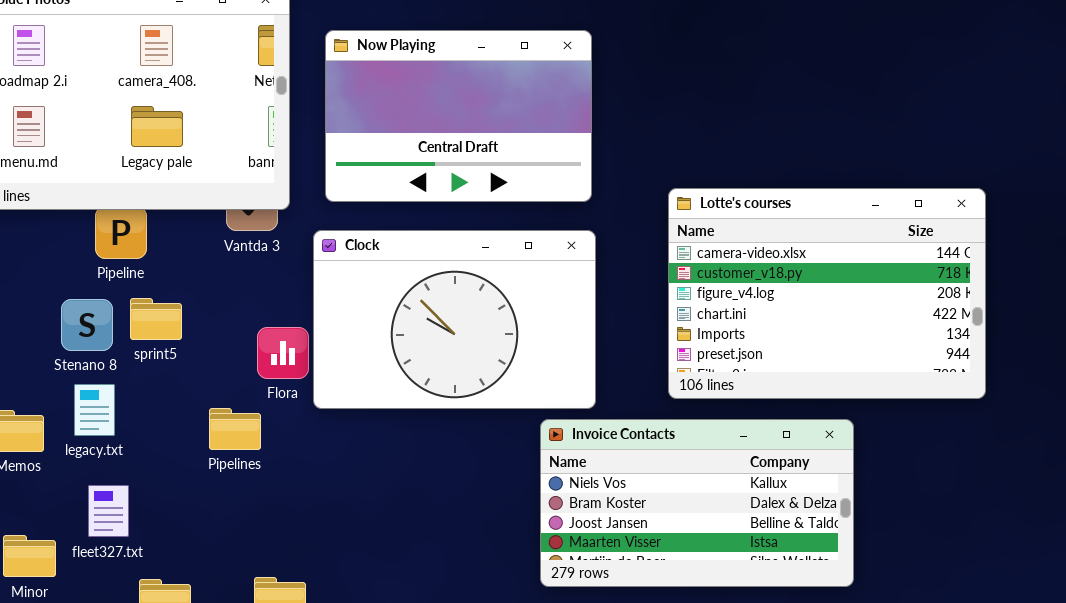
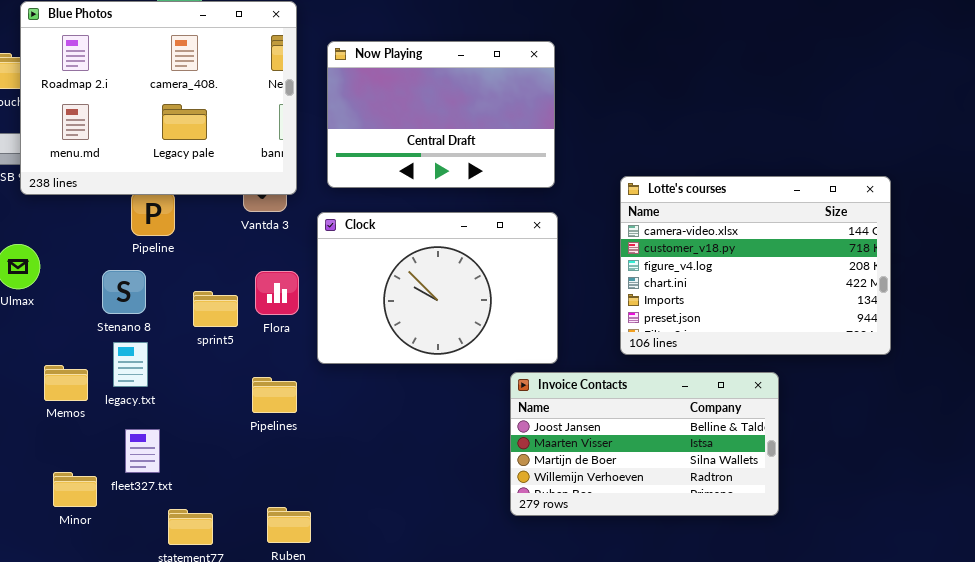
sprint5: [130,298,182,340] -> [193,291,238,327], moved
Flora: [257,327,309,379] -> [255,271,299,315], moved
Pipelines: [209,408,261,450] -> [252,377,297,413], moved
Invoice Contacts: [540,419,854,587] -> [510,372,779,516], scrolled down 2 rows

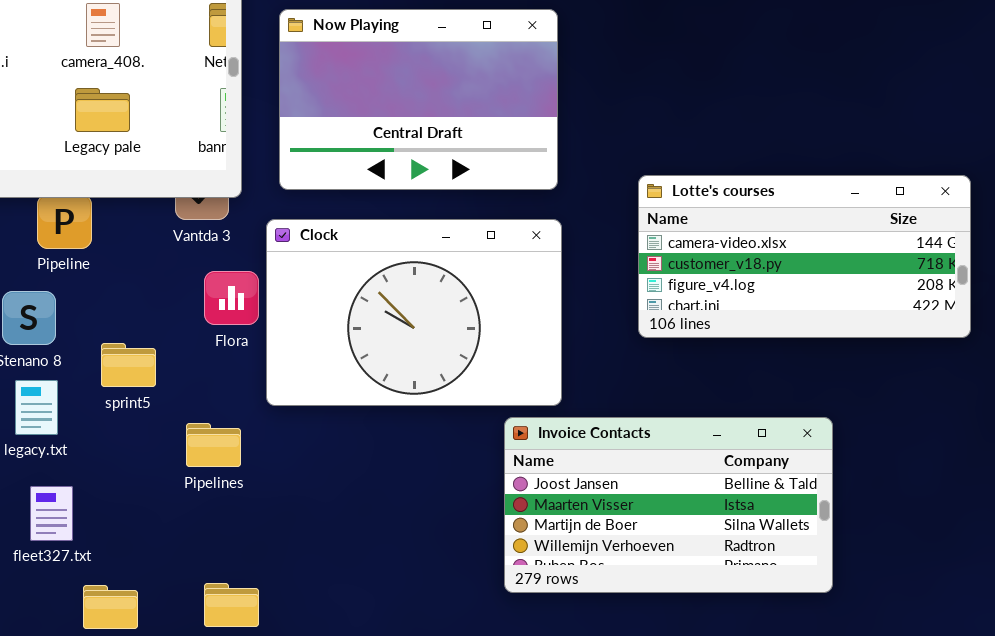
Lotte's courses: [620,176,891,355] -> [638,175,971,338], resized
Flora: [255,271,299,315] -> [204,271,259,325], moved
sprint5: [193,291,238,327] -> [101,343,156,387], moved

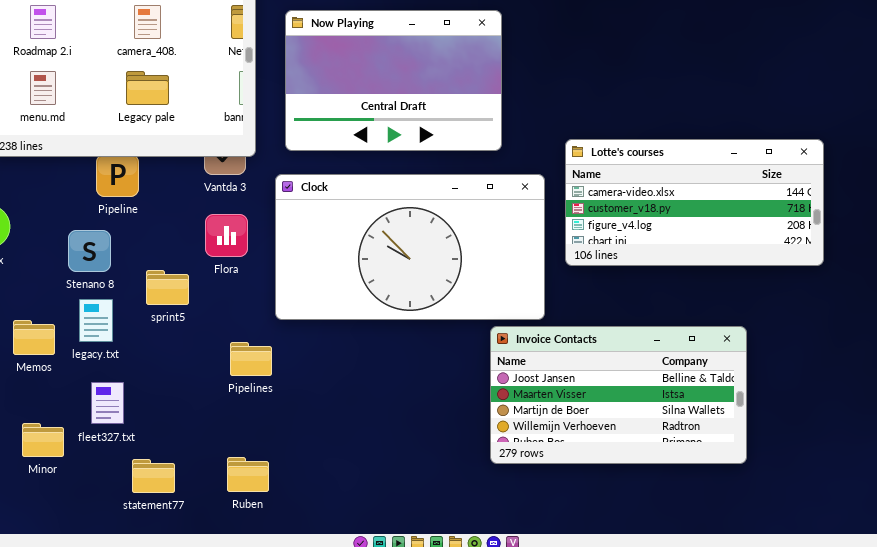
Clock: [266,219,562,406] -> [275,174,545,320], resized
Flora: [204,271,259,325] -> [205,214,248,257], moved
Invoice Contacts: [504,417,833,593] -> [490,326,747,464], moved
Pipelines: [186,423,241,467] -> [230,342,272,376], moved

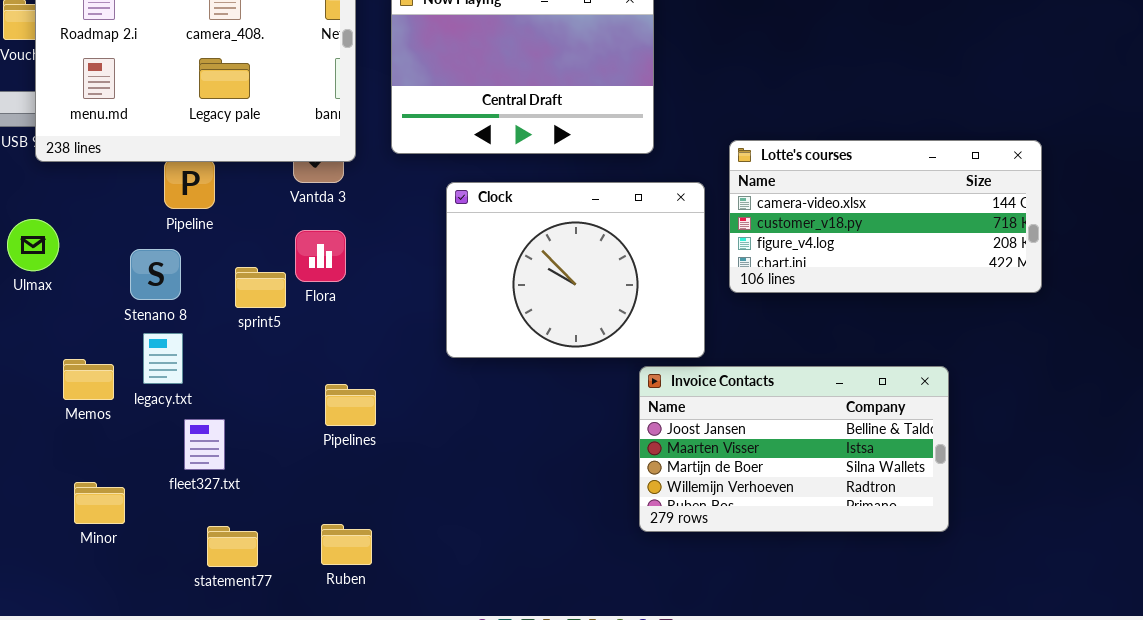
Clock: [275,174,545,320] -> [446,182,705,358], resized
sprint5: [146,270,189,305] -> [235,267,286,308], moved
fleet327.txt: [91,382,124,424] -> [184,419,225,470], moved

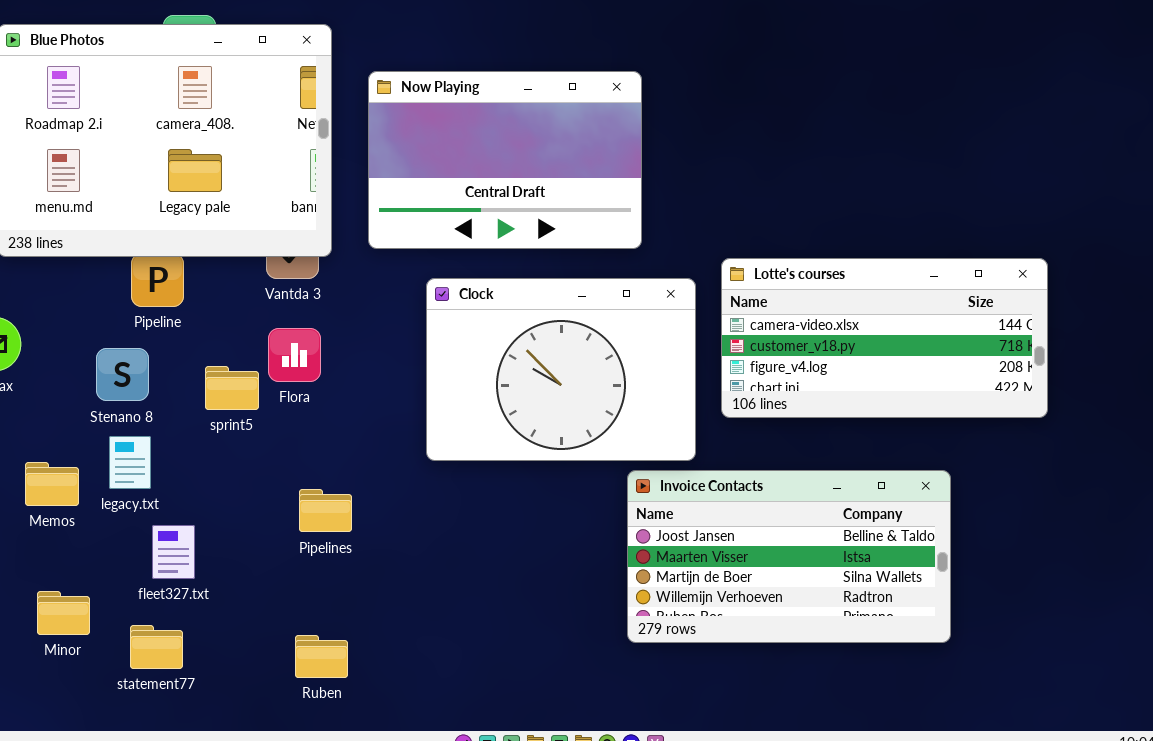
Lotte's courses: [729,140,1042,293] -> [721,258,1048,418], moved
statement77: [207,526,258,567] -> [130,625,183,669], moved

